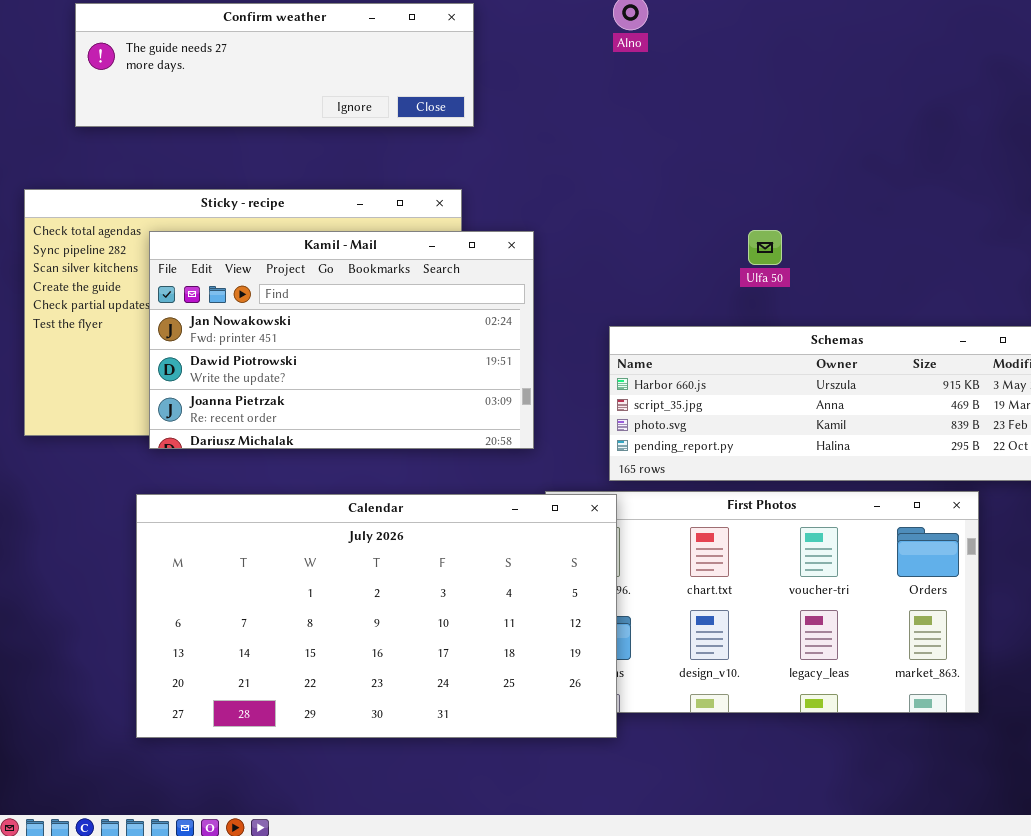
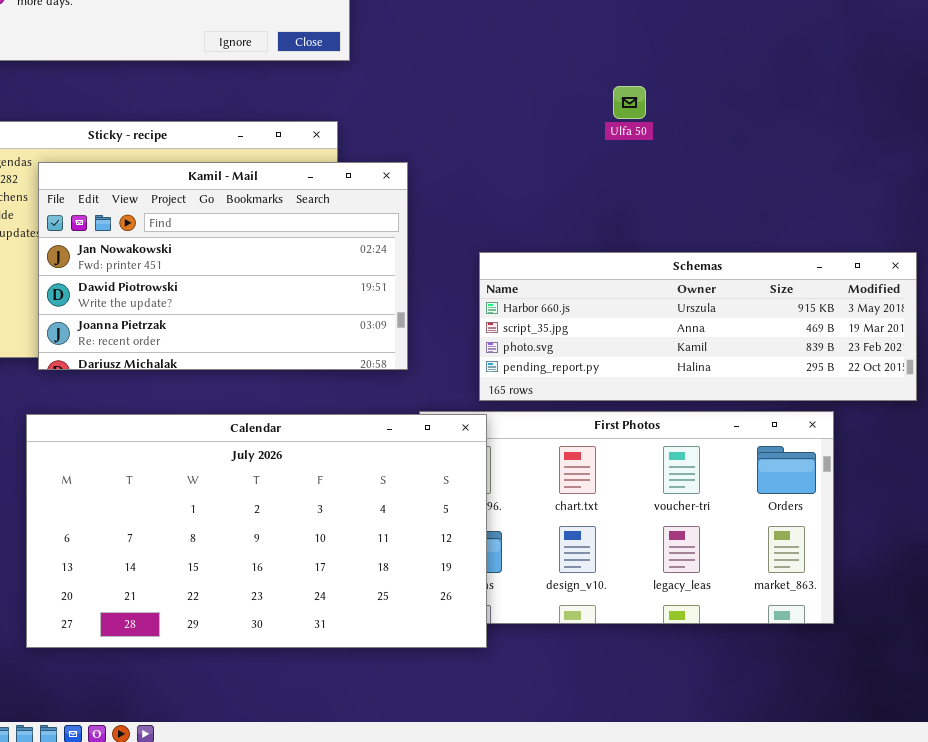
Ulfa 50: [748,230,782,265] -> [613,86,646,119], moved

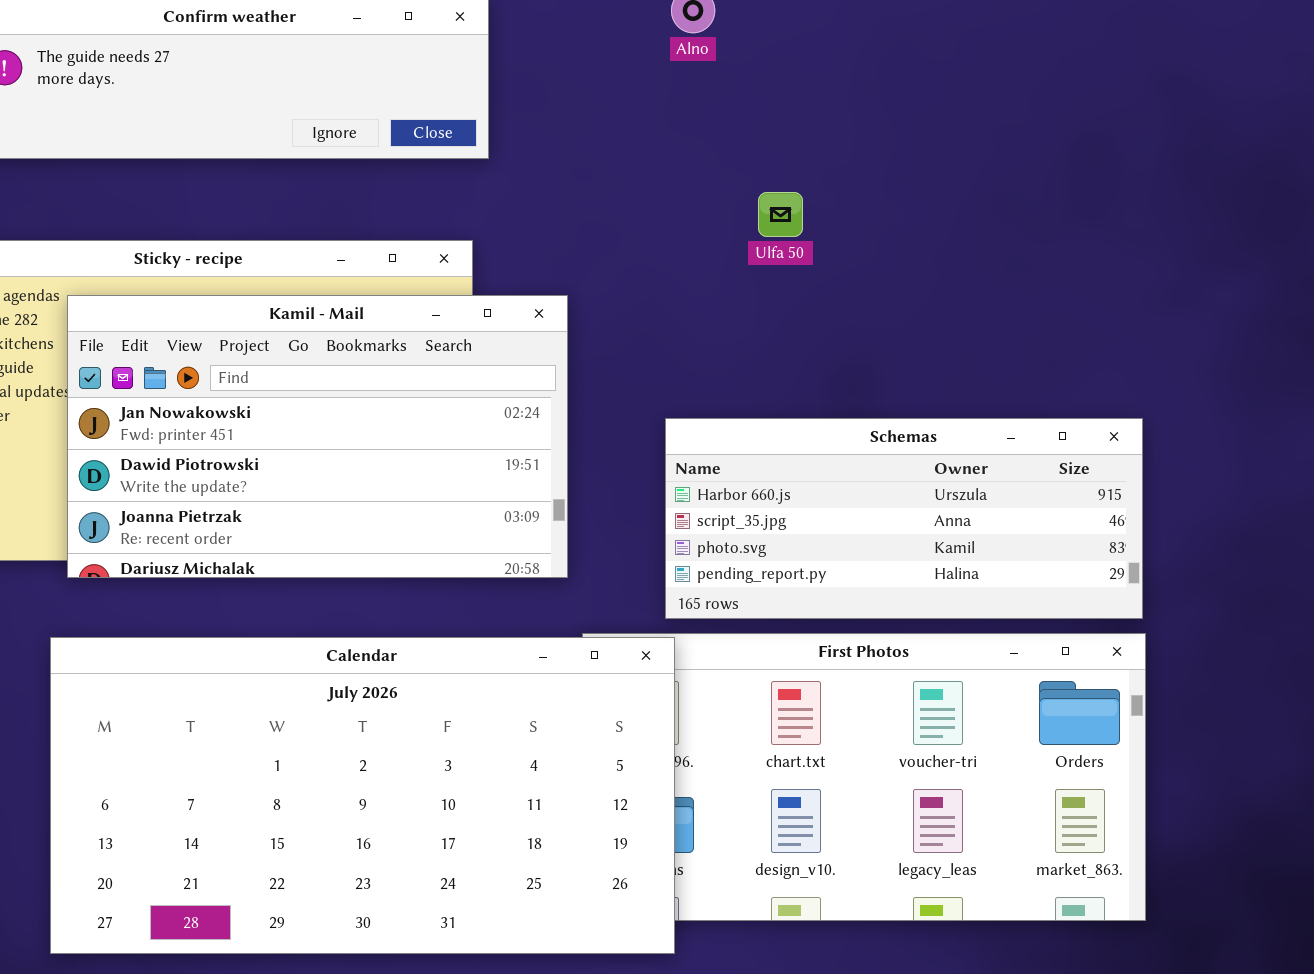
Ulfa 50: [613,86,646,119] -> [758,192,803,237], moved
Schemas: [479,252,917,401] -> [665,418,1143,619], resized

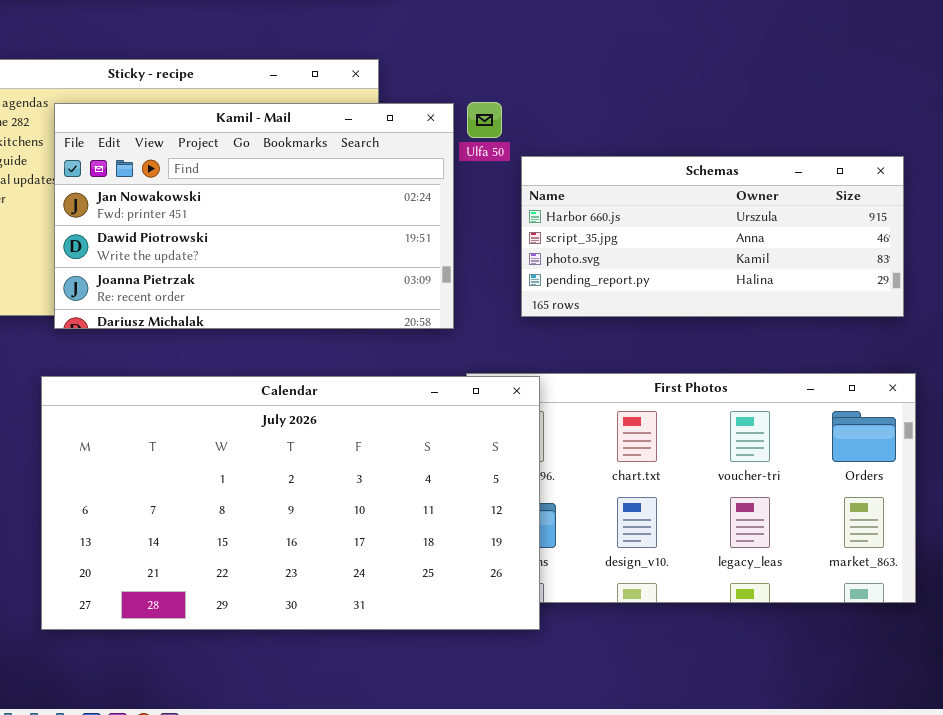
Ulfa 50: [758,192,803,237] -> [467,102,502,138], moved
Schemas: [665,418,1143,619] -> [521,156,904,317], moved

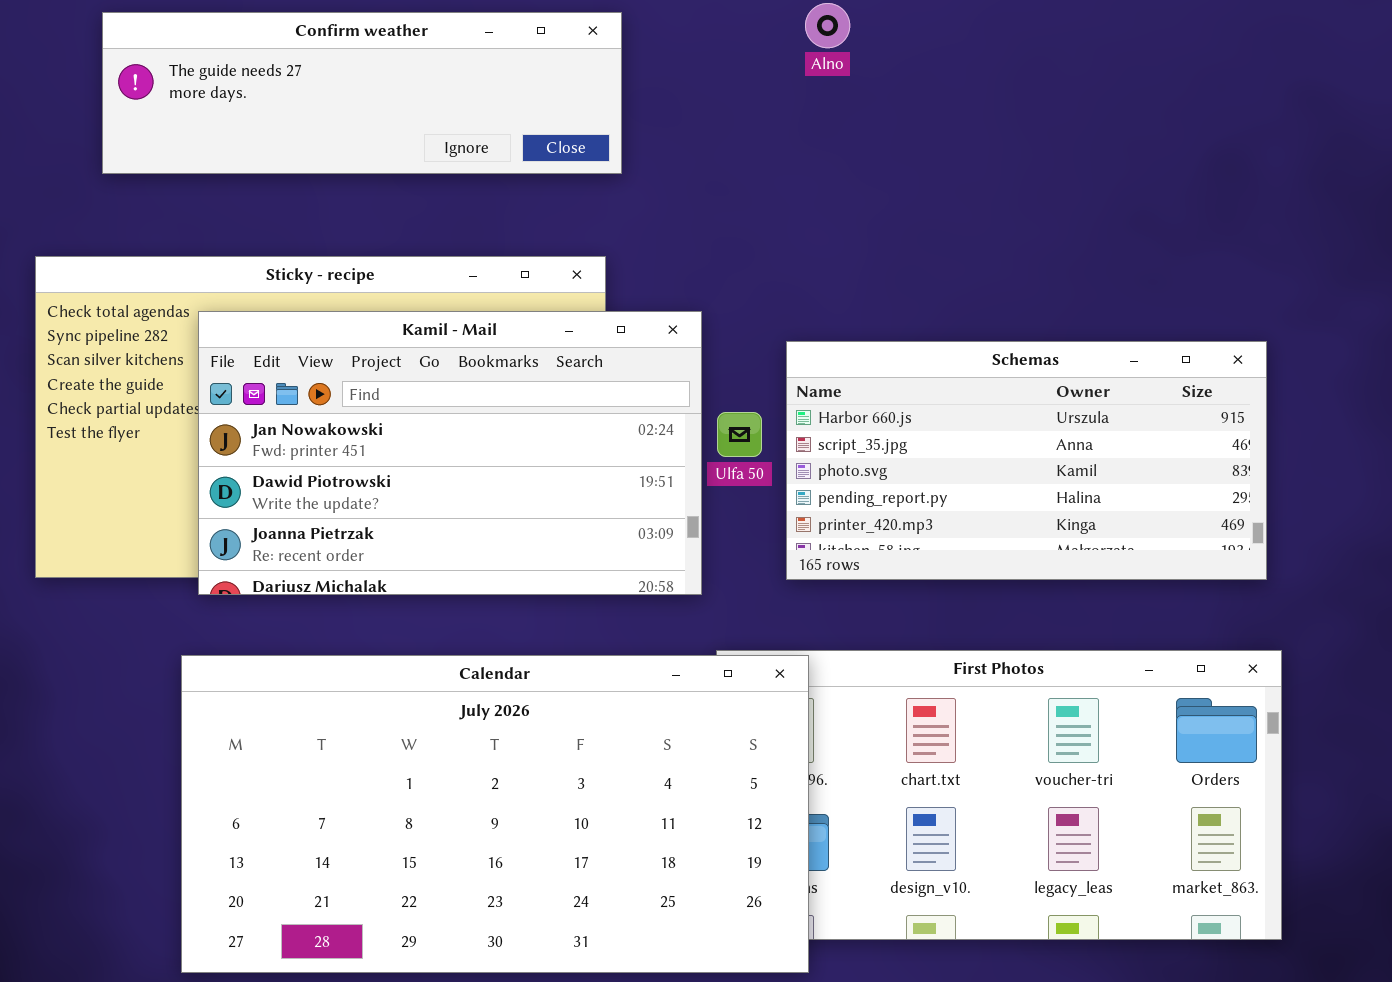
Ulfa 50: [467,102,502,138] -> [717,412,762,457], moved
Schemas: [521,156,904,317] -> [786,341,1267,580], resized

